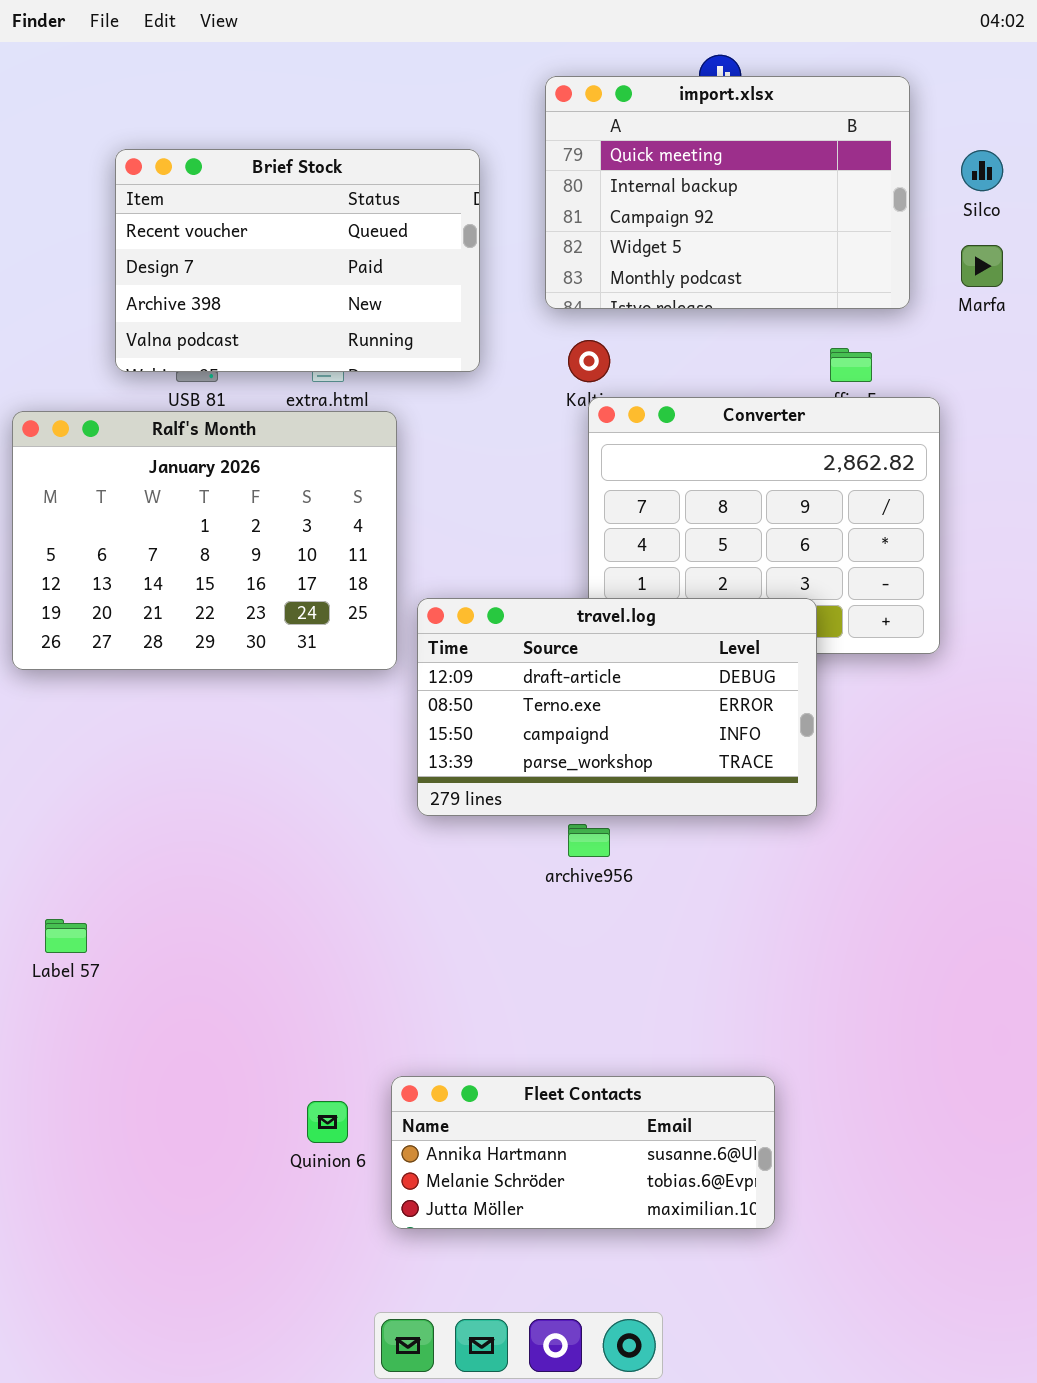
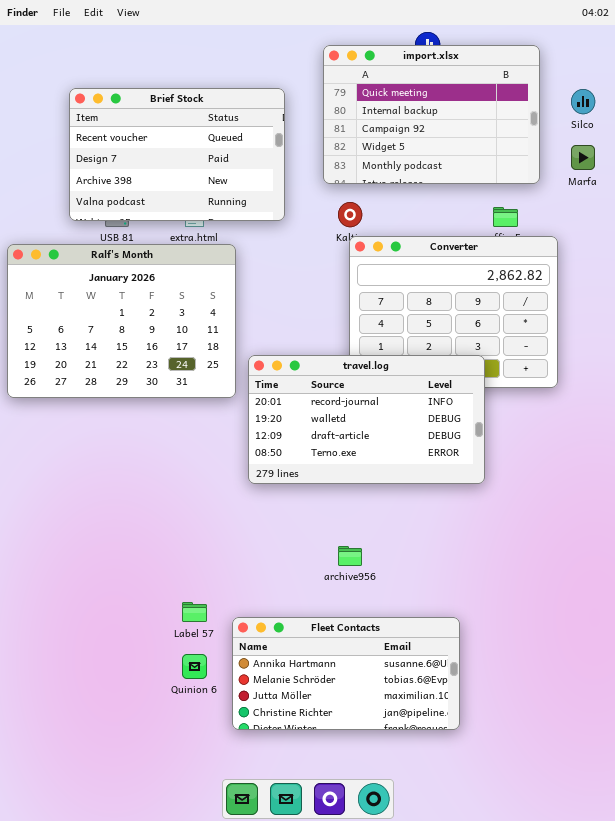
travel.log: [417,598,817,816] -> [248,355,485,484], scrolled up 2 rows
archive956: [568,824,610,857] -> [338,546,362,566], moved
Label 57: [45,919,87,953] -> [182,602,207,622], moved
Fleet Contacts: [391,1076,775,1229] -> [232,617,460,730], resized

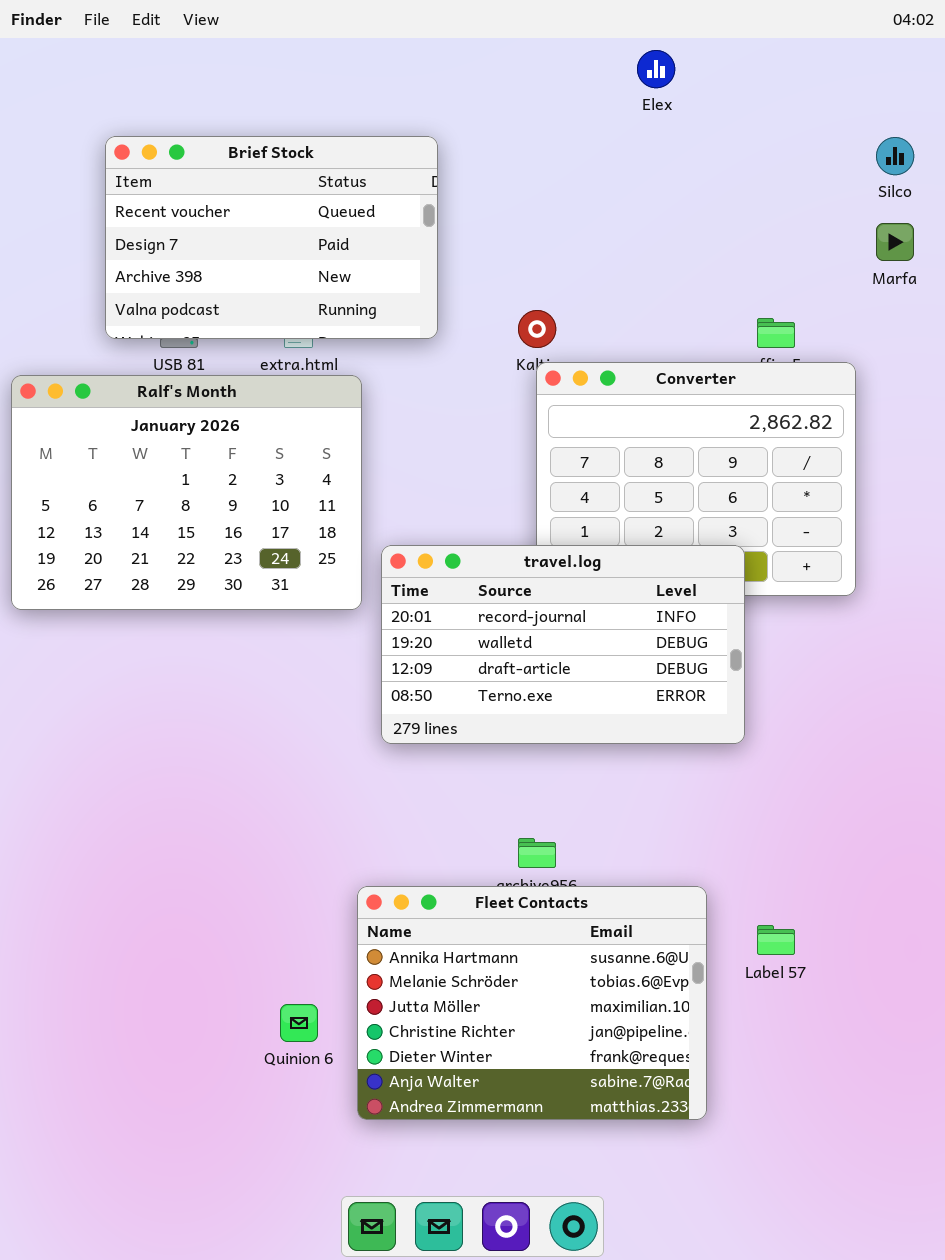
import.xlsx: [323,45,540,184] -> none, closed
Label 57: [182,602,207,622] -> [757,925,795,955], moved
Fleet Contacts: [232,617,460,730] -> [357,886,707,1120], resized

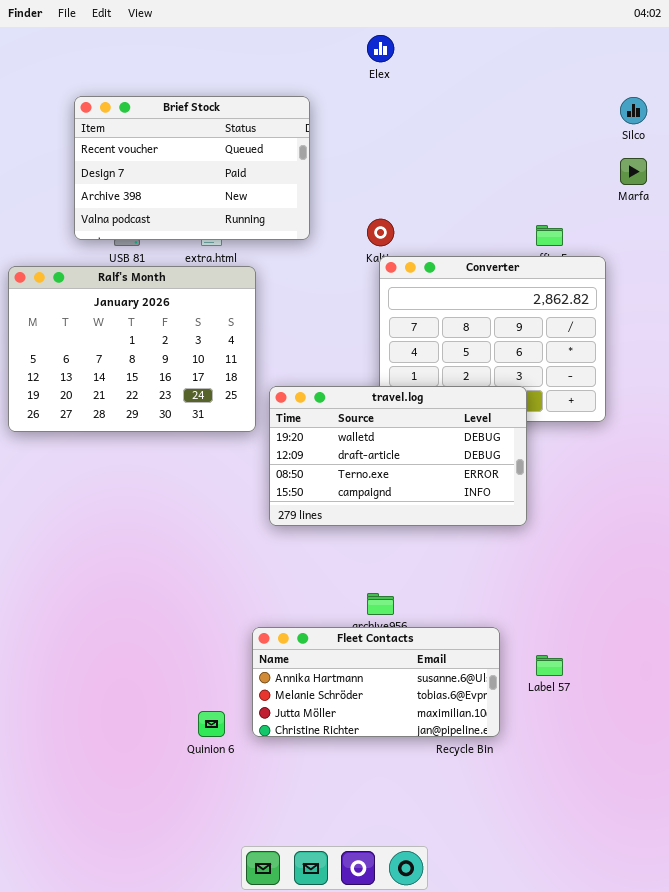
Elex: [637,50,675,88] -> [367,35,394,62], moved
travel.log: [381,545,745,744] -> [269,386,527,526], scrolled down 1 row
Fleet Contacts: [357,886,707,1120] -> [252,627,500,737], resized

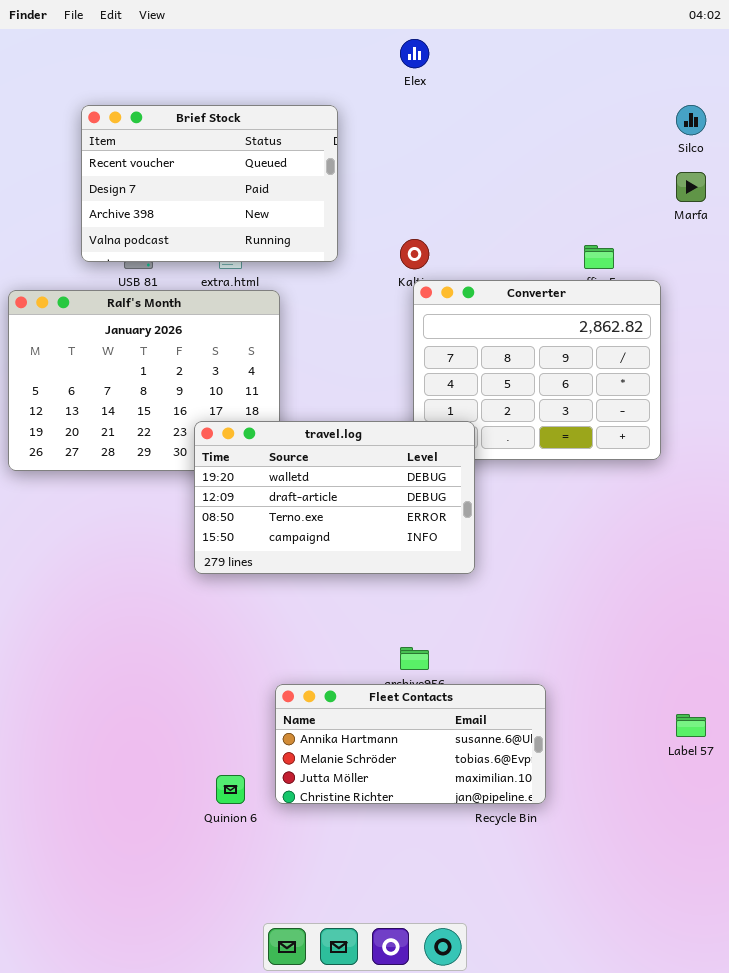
travel.log: [269,386,527,526] -> [194,421,475,574], moved
Label 57: [536,655,563,676] -> [676,714,706,737], moved

